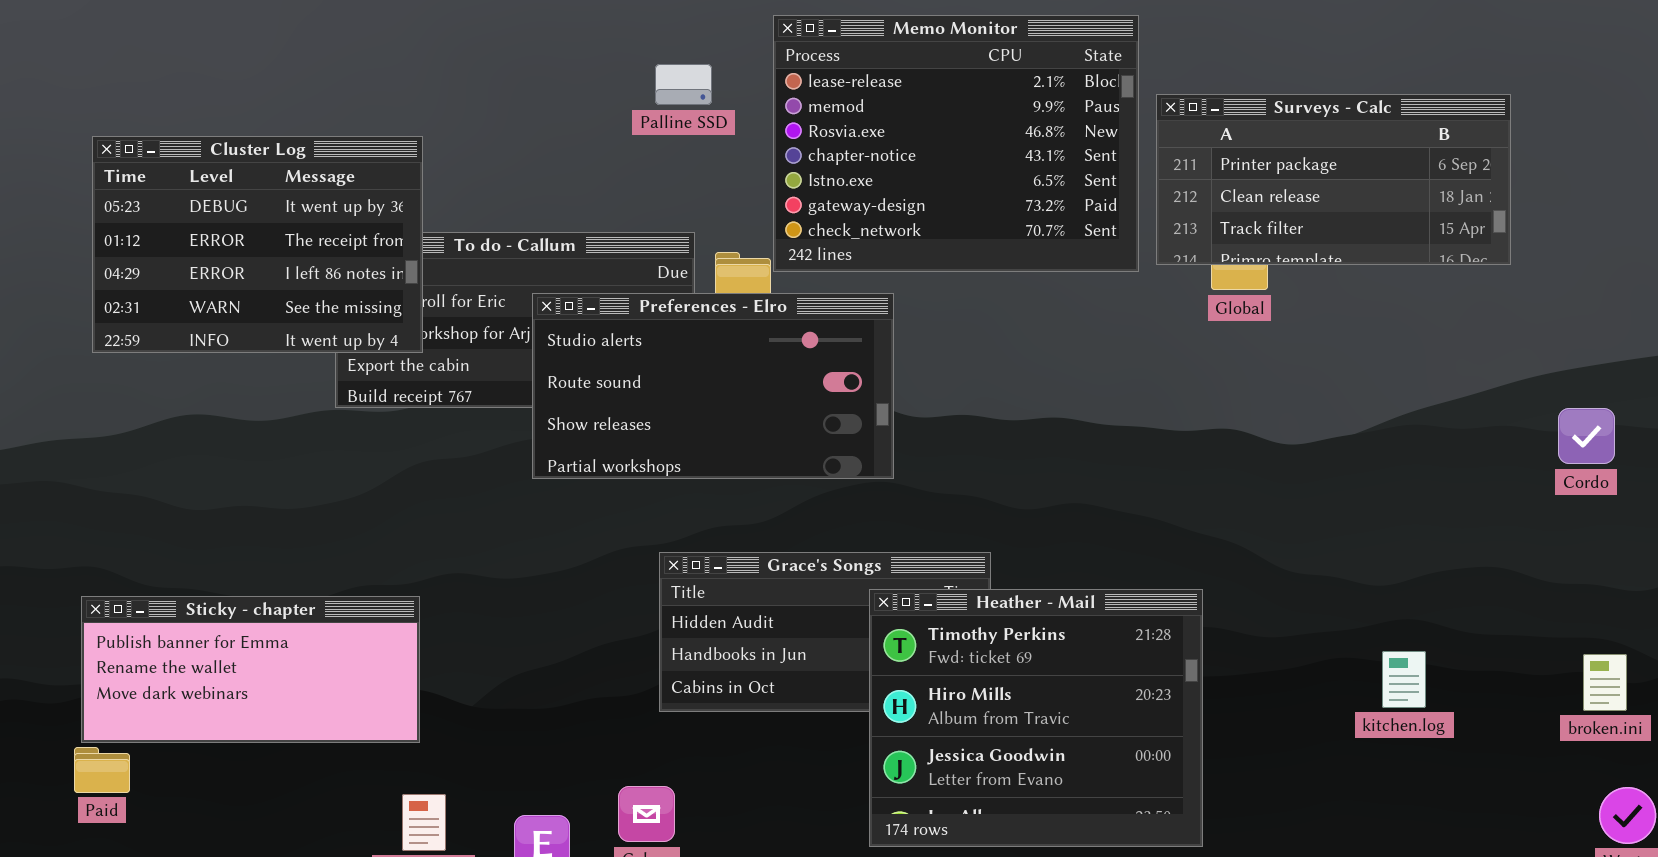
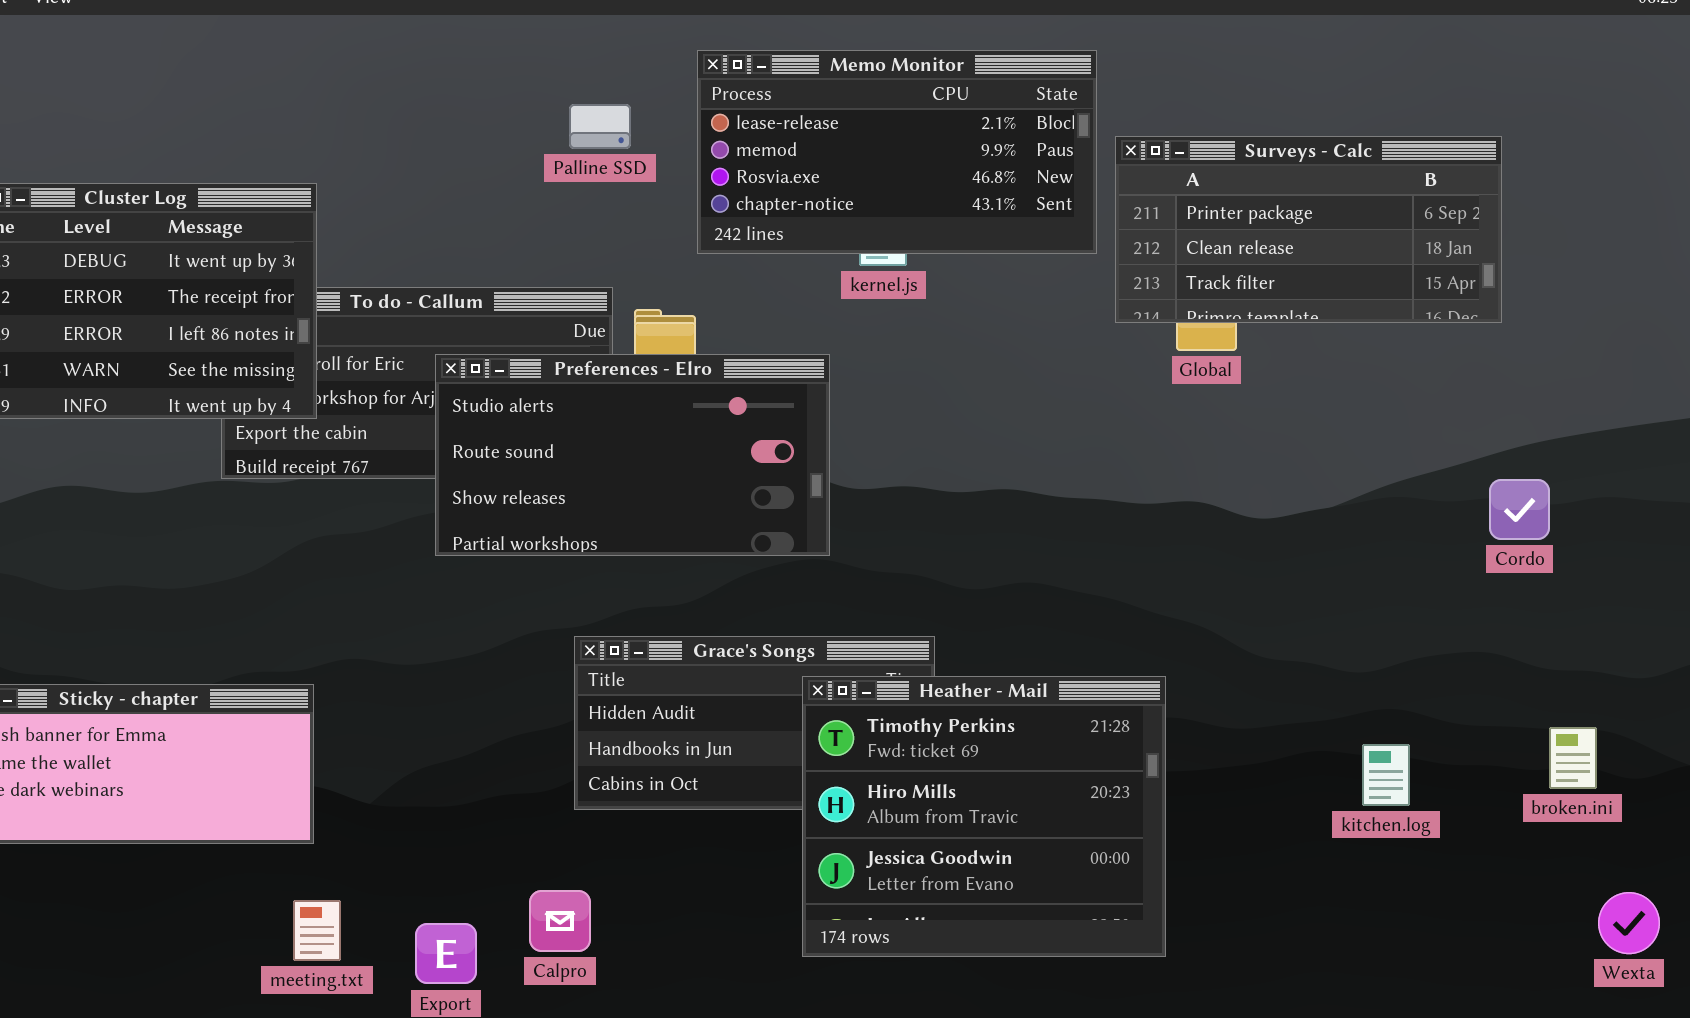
Memo Monitor: [773,15,1139,272] -> [697,50,1097,254], resized
Cordo: [1558,408,1615,464] -> [1489,479,1550,540], moved
broken.ini: [1583,654,1627,711] -> [1549,727,1597,789], moved

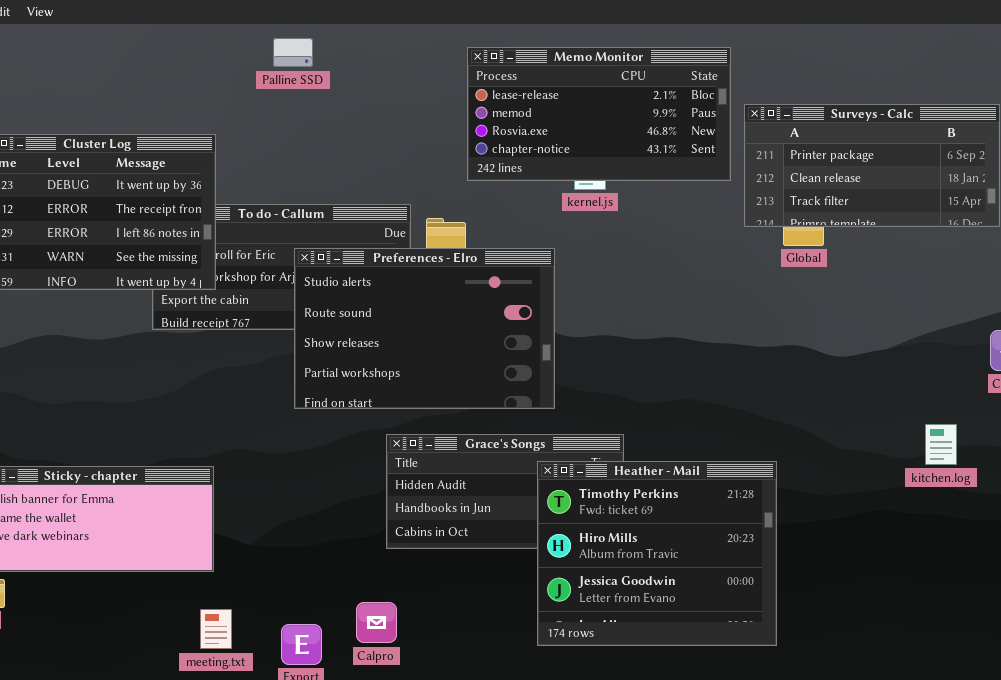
Palline SSD: [569,104,631,149] -> [273,38,313,67], moved
Preferences - Elro: [435,354,830,556] -> [294,248,555,409], resized
kitchen.log: [1362,744,1410,806] -> [925,424,957,465], moved

